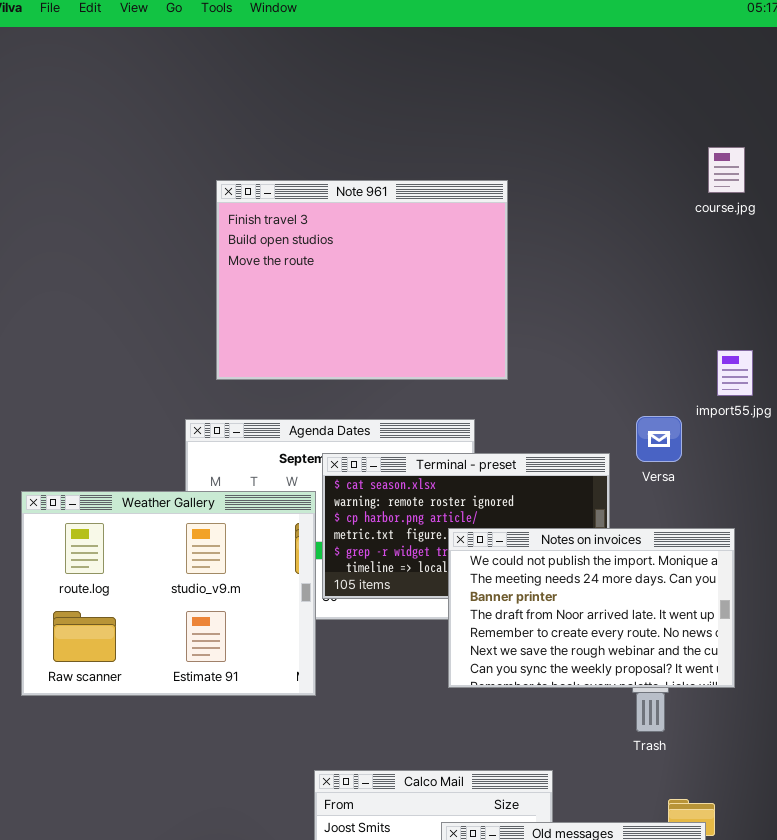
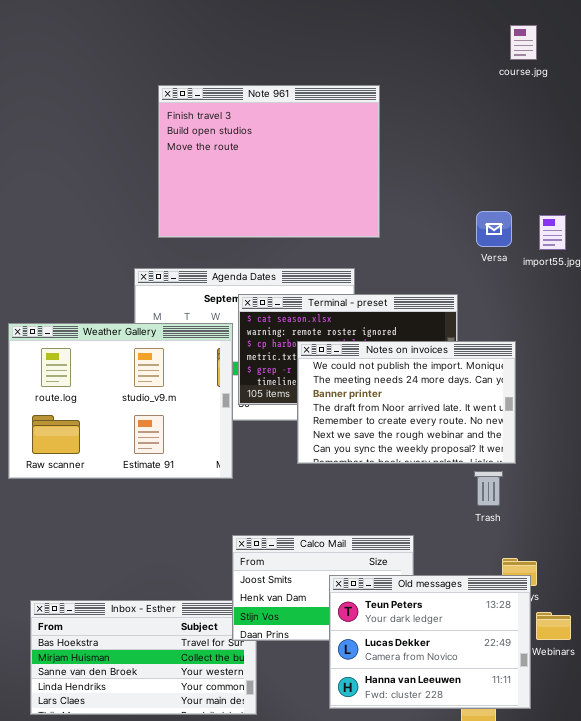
course.jpg: [708,147,745,193] -> [510,25,537,60], moved
Versa: [636,416,682,462] -> [476,211,512,247], moved
Notes on invoices: [448,528,735,688] -> [297,341,516,464], moved

